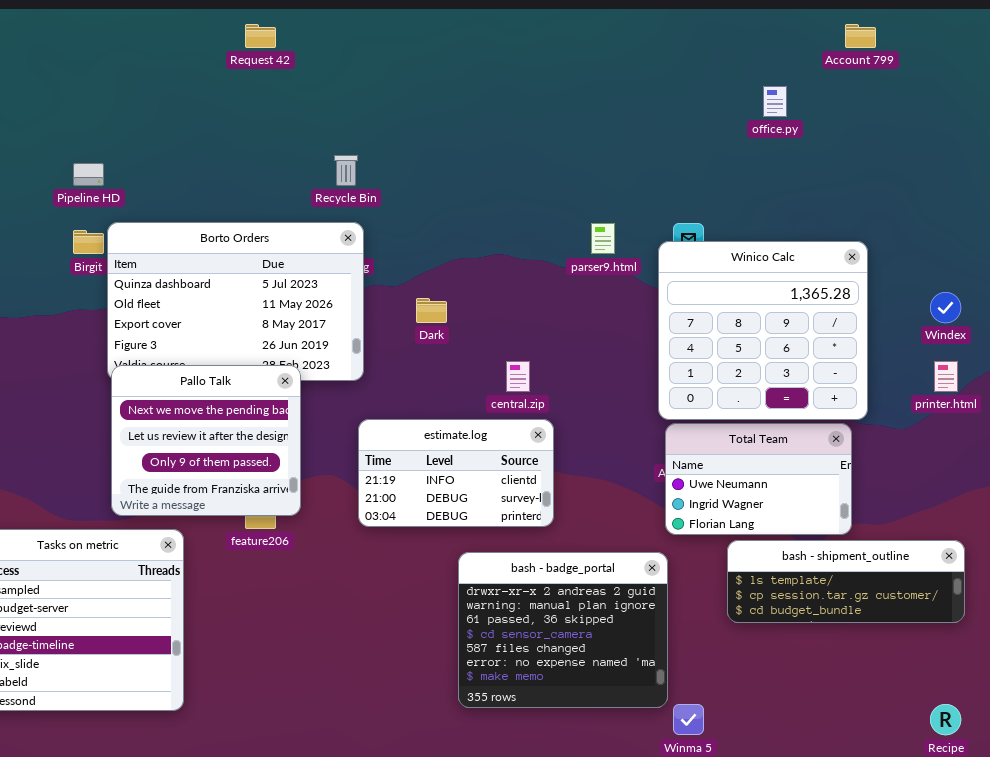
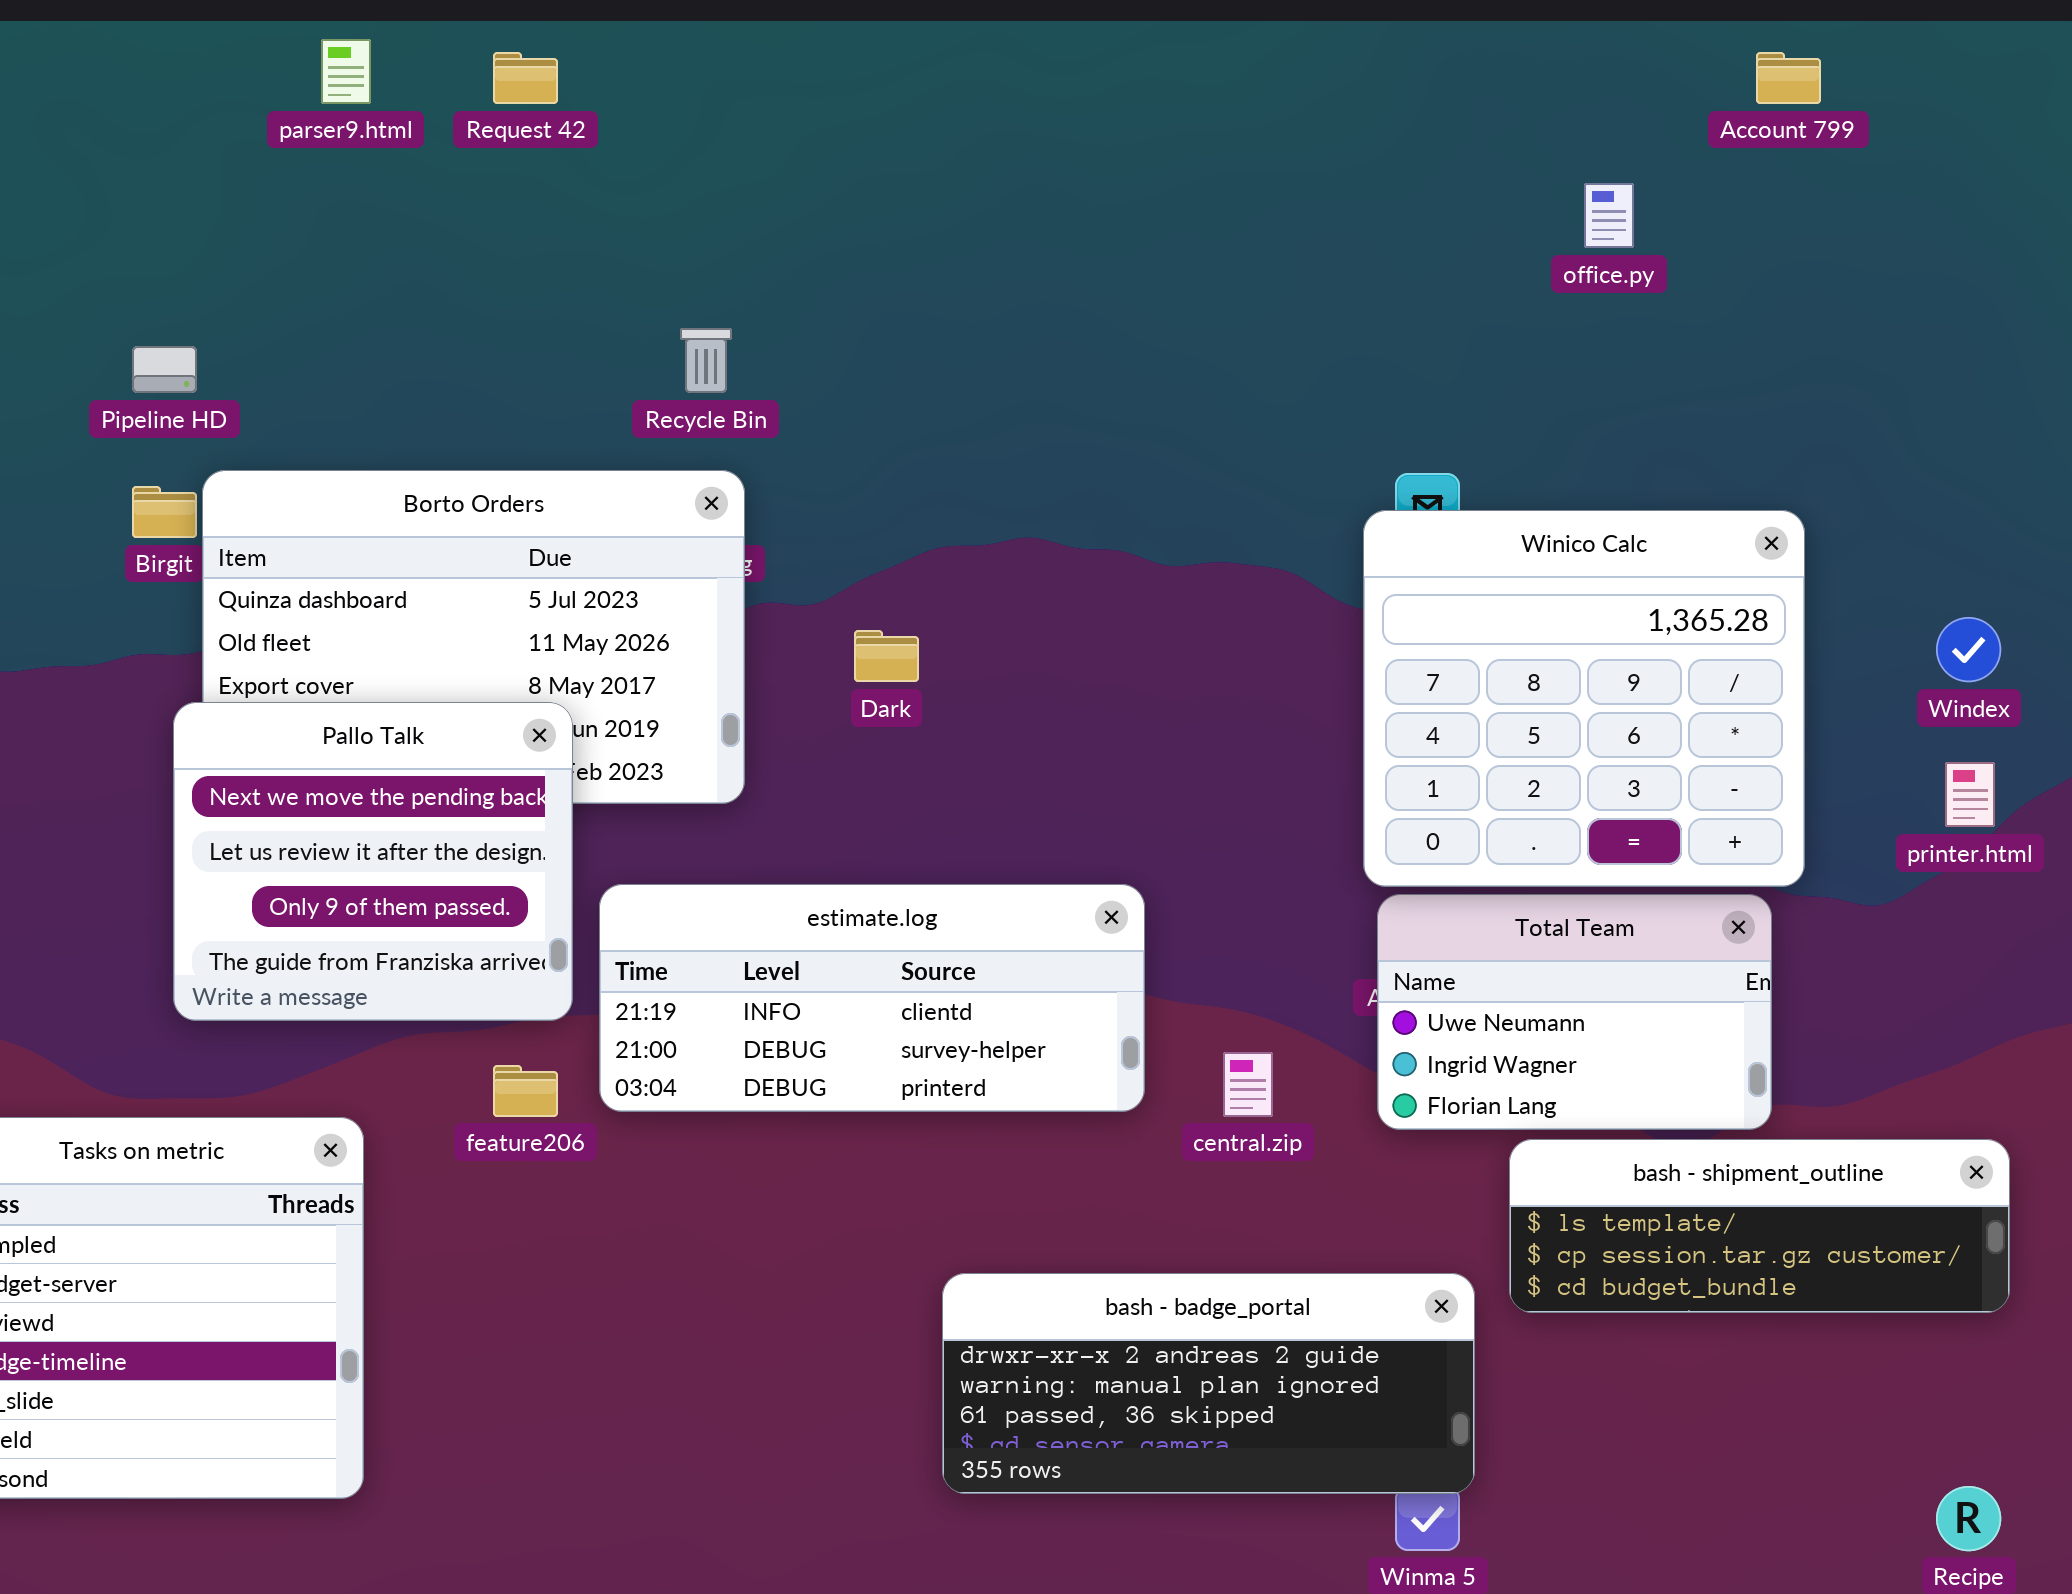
parser9.html: [591,223,615,254] -> [321,39,371,104], moved
central.zip: [506,361,530,392] -> [1223,1052,1273,1117], moved
Pallo Talk: [111,365,301,516] -> [173,702,573,1021], moved
estimate.log: [358,419,554,527] -> [599,884,1145,1112], resized
bash - badge_portal: [458,552,668,708] -> [942,1273,1475,1494], resized

